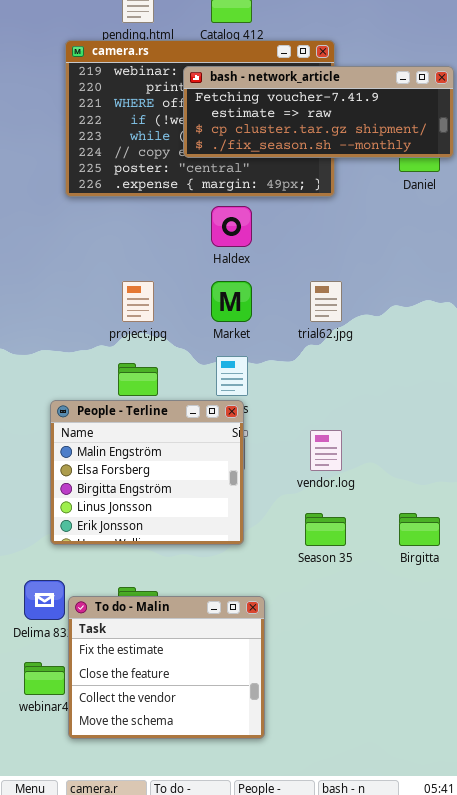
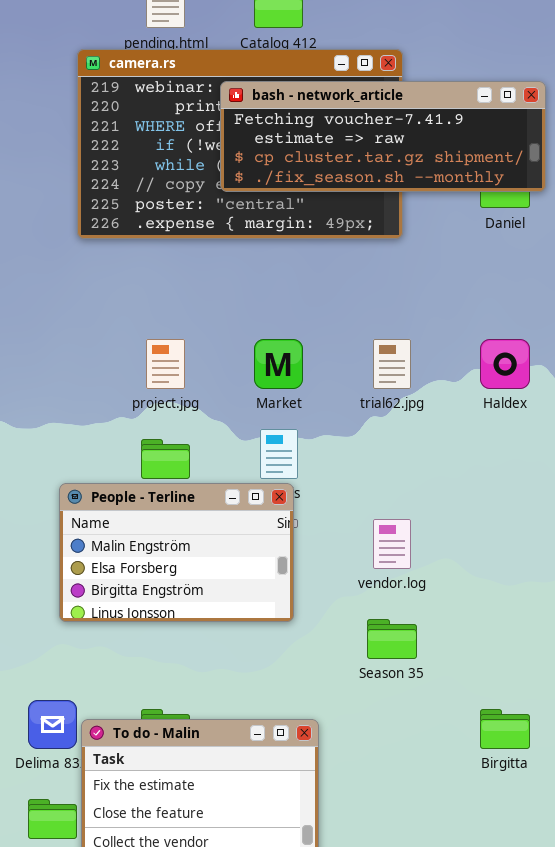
Haldex: [211,206,252,247] -> [480,339,530,389], moved
People - Terline: [50,400,244,545] -> [59,483,294,622], resized
Birgitta: [399,513,440,546] -> [480,709,530,749], moved

